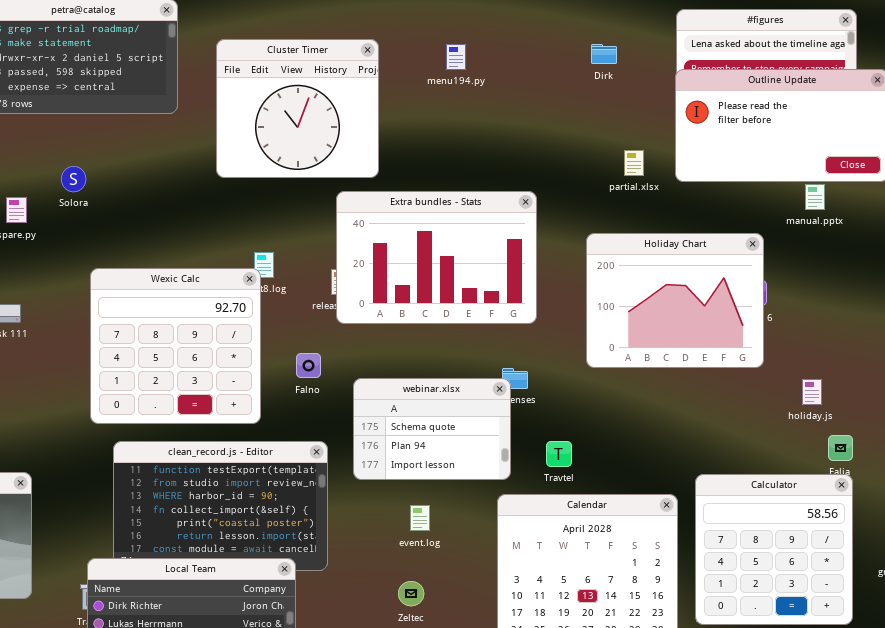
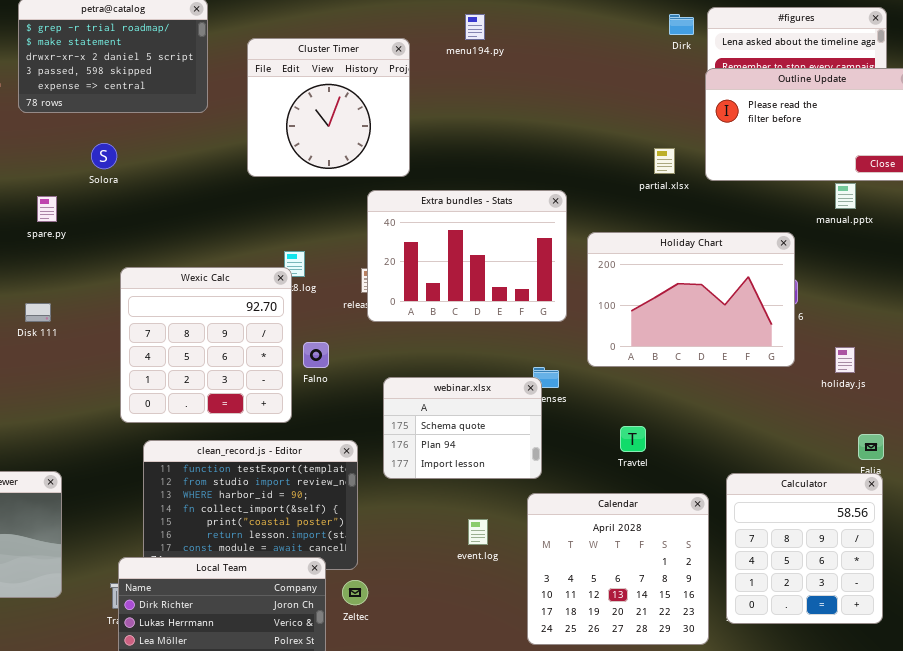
menu194.py: [446,44,466,70] -> [465,14,485,40], moved
Dirk: [591,44,617,64] -> [669,14,694,35], moved
Solora: [61,166,86,192] -> [91,143,117,169], moved
Holiday Chart: [586,233,764,368] -> [587,232,795,367], resized
Falno: [296,353,321,378] -> [303,342,329,368], moved
holiday.js: [802,379,822,405] -> [835,347,855,373], moved
Travtel: [546,441,572,467] -> [620,426,646,452], moved
event.log: [410,505,430,531] -> [468,519,488,545], moved
Zeltec: [398,581,424,606] -> [342,580,368,605], moved

